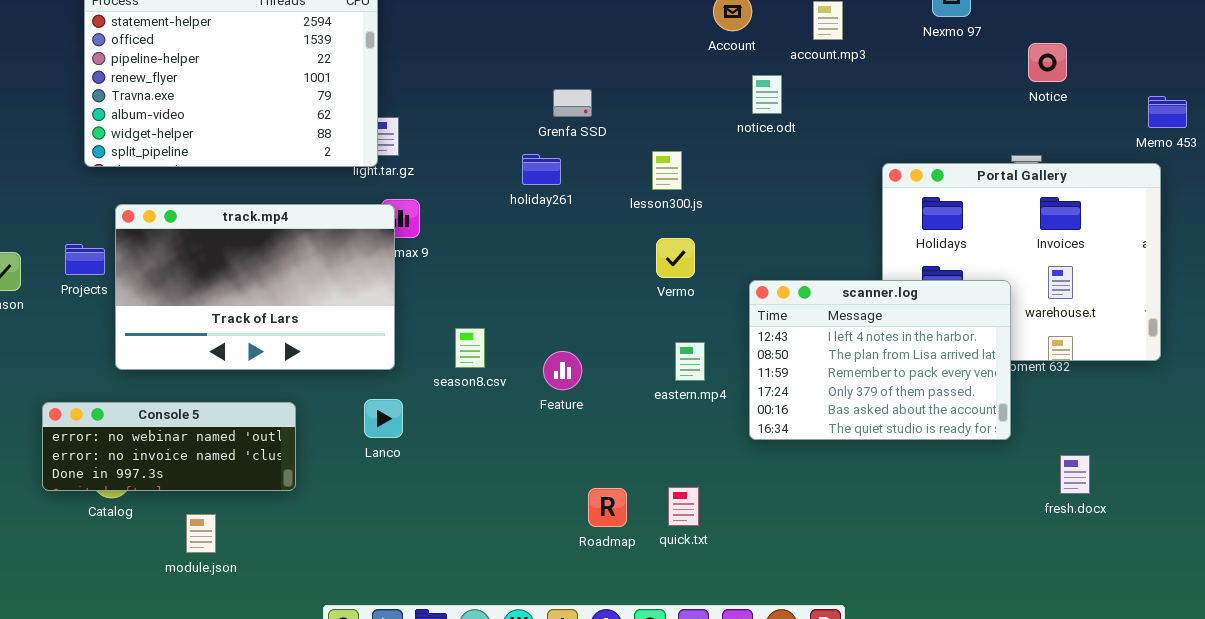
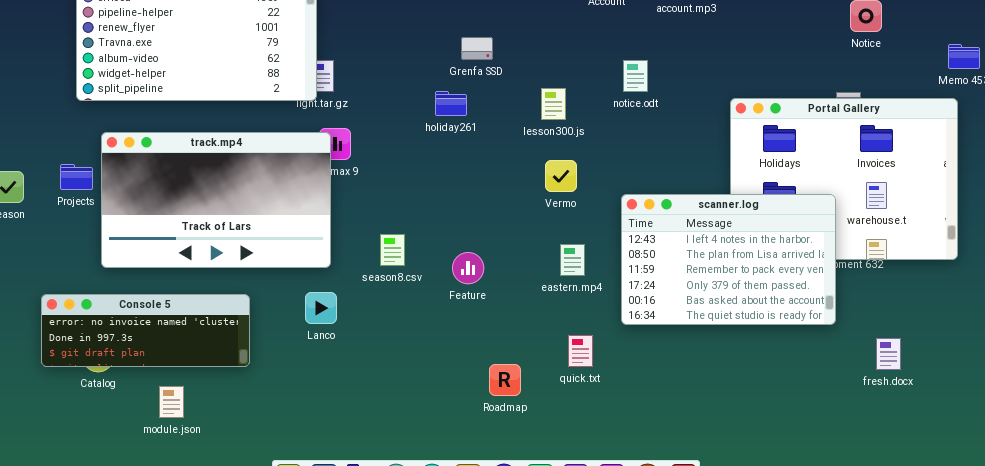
notice.odt: [752,75,782,114] -> [623,60,648,92], moved
Console 5: [42,402,296,491] -> [41,294,250,367], scrolled down 1 row
quick.txt: [668,487,699,526] -> [568,335,593,367], moved

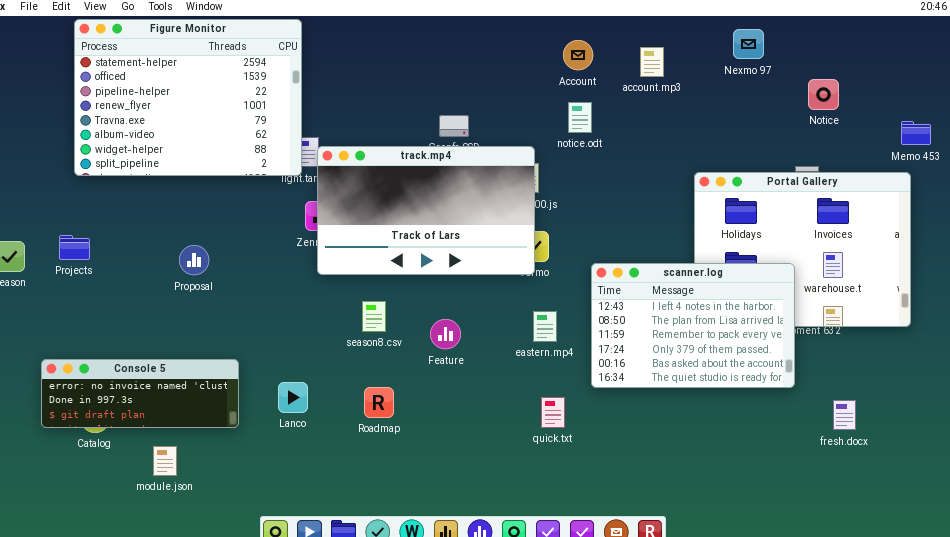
notice.odt: [623,60,648,92] -> [568,102,592,133], moved
track.mp4: [101,132,331,268] -> [317,146,535,275], moved
Lanco: [305,292,337,324] -> [278,382,308,413], moved
Roadmap: [489,364,521,396] -> [364,387,394,418], moved

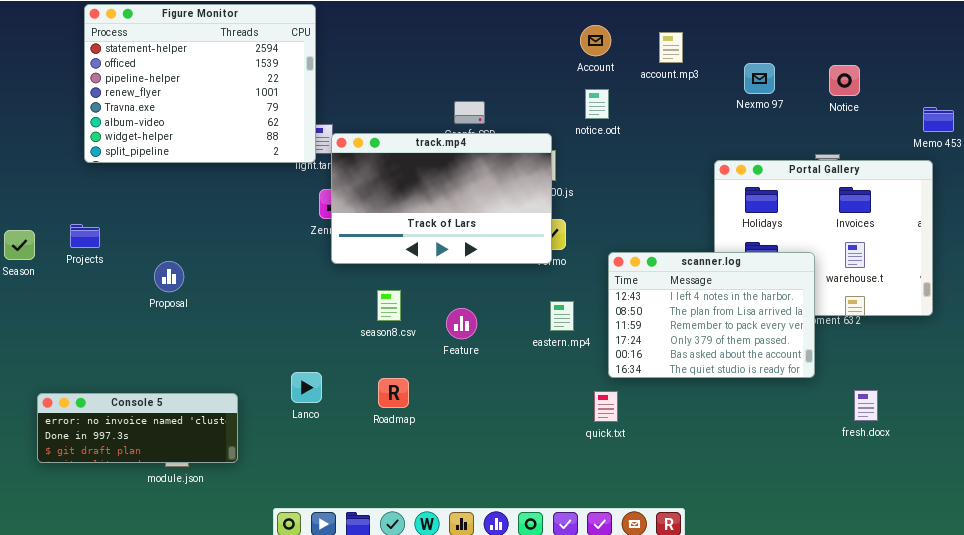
Nexmo 97: [733,29,764,59] -> [744,63,775,94], moved
Proposal: [179,245,209,275] -> [154,261,184,292], moved
Console 5: [41,359,239,428] -> [37,393,238,463], moved
quick.txt: [541,397,565,428] -> [594,391,618,422], moved

